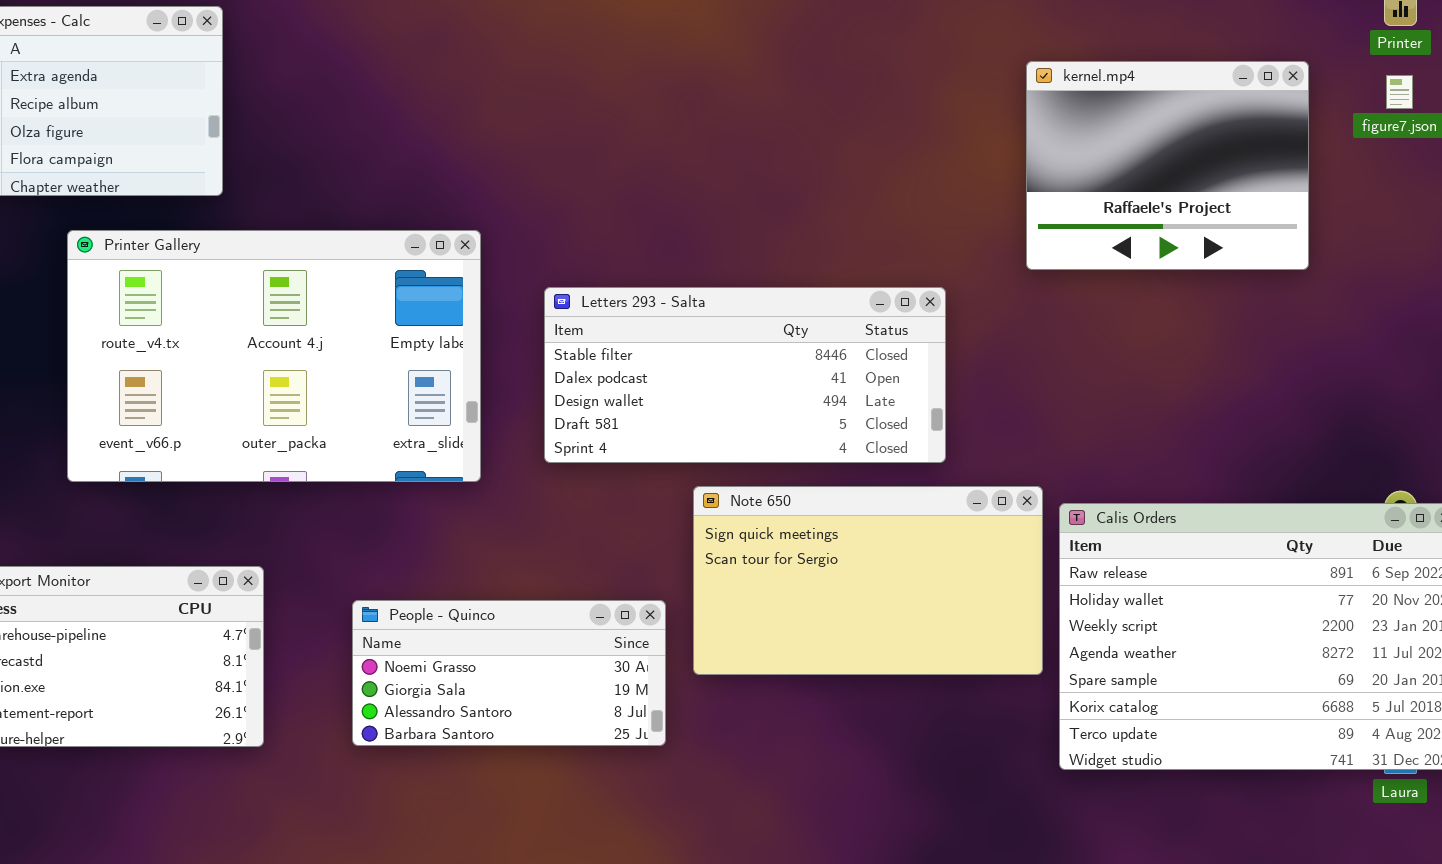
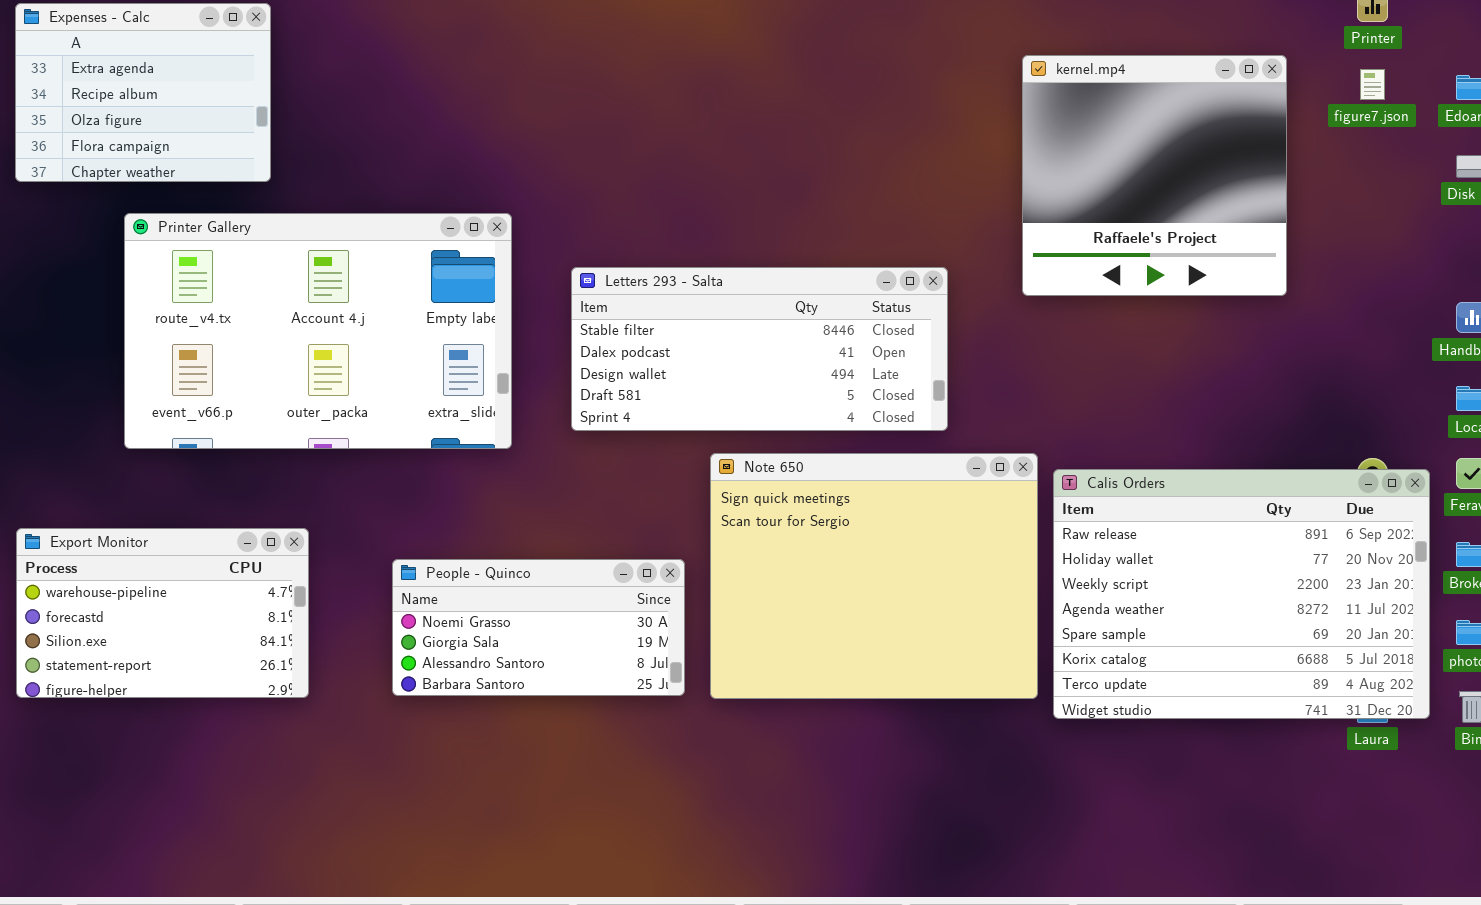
kernel.mp4: [1026,61,1309,270] -> [1022,55,1287,296], resized
Note 650: [693,486,1043,675] -> [710,453,1038,699], resized

